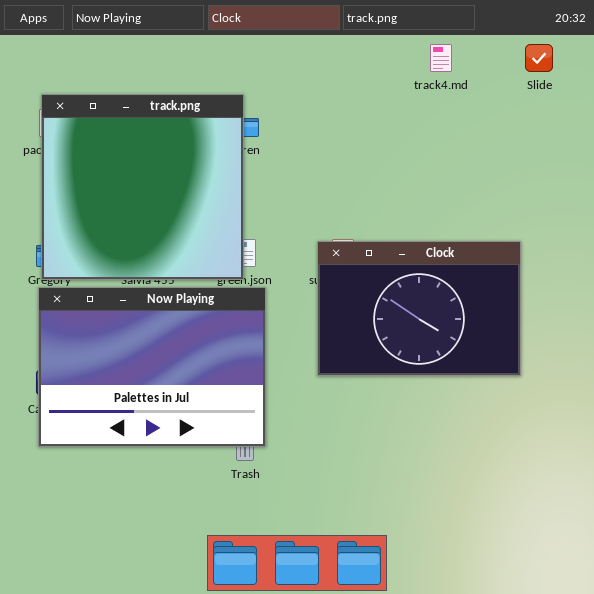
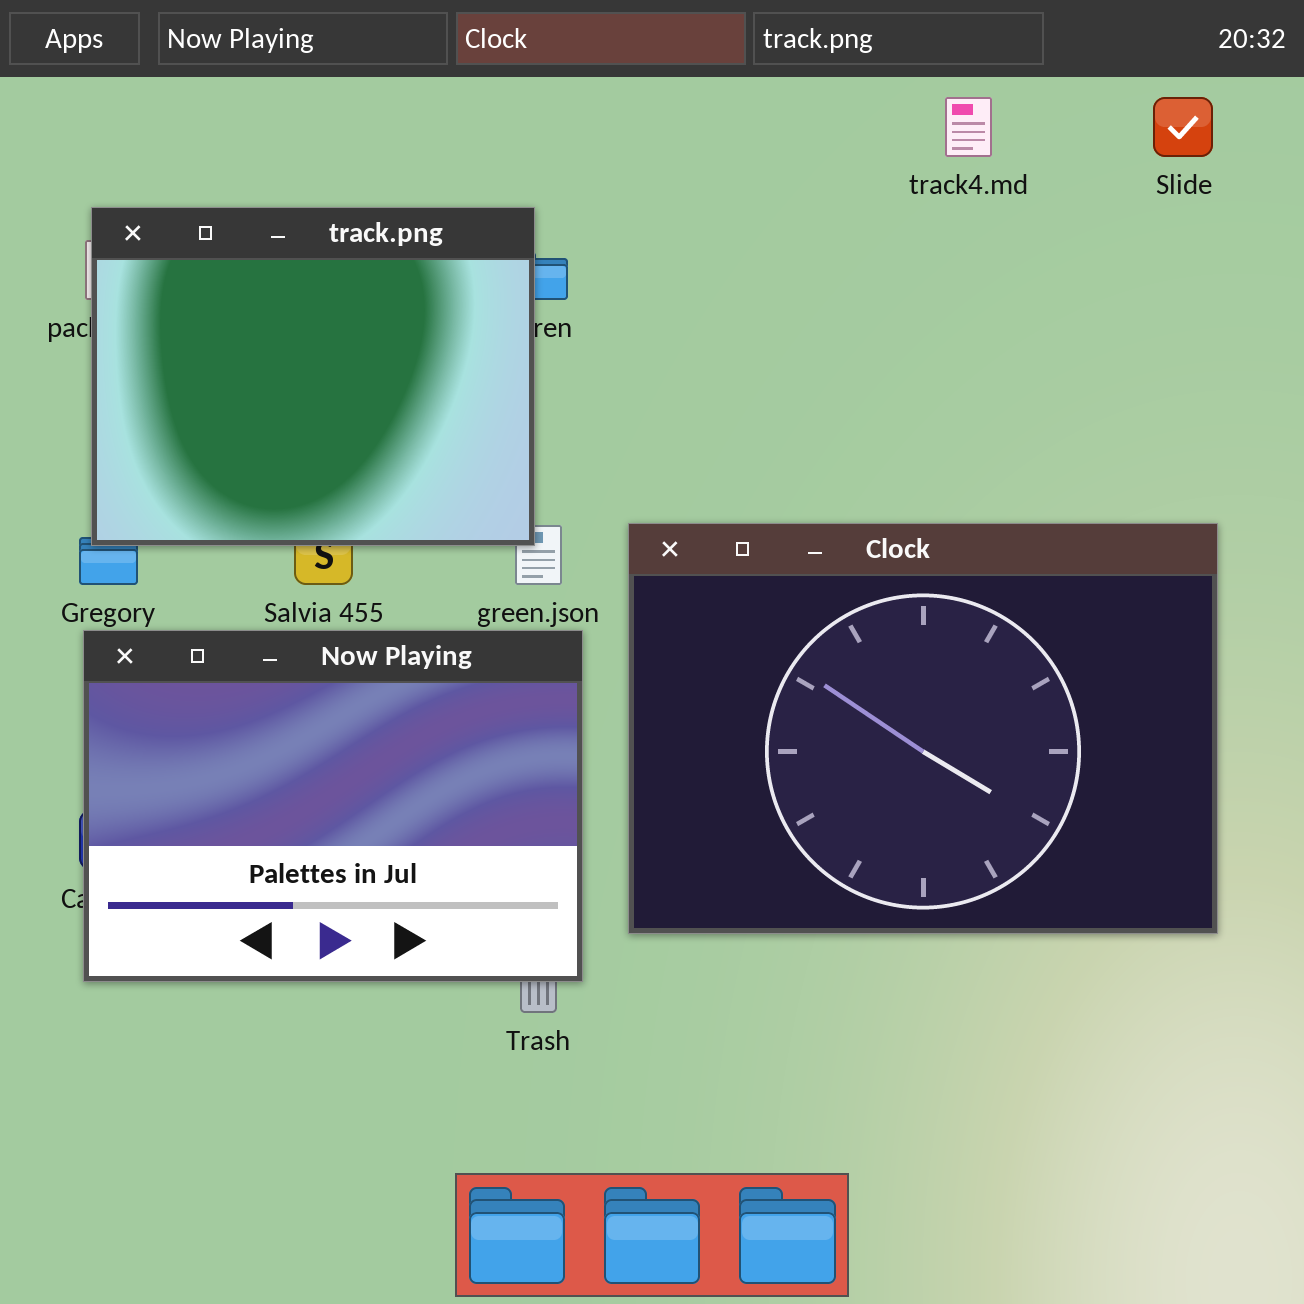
track.png: [41,94,244,280] -> [91,207,535,546], resized
Clock: [317,241,521,376] -> [628,523,1218,934], moved, resized

